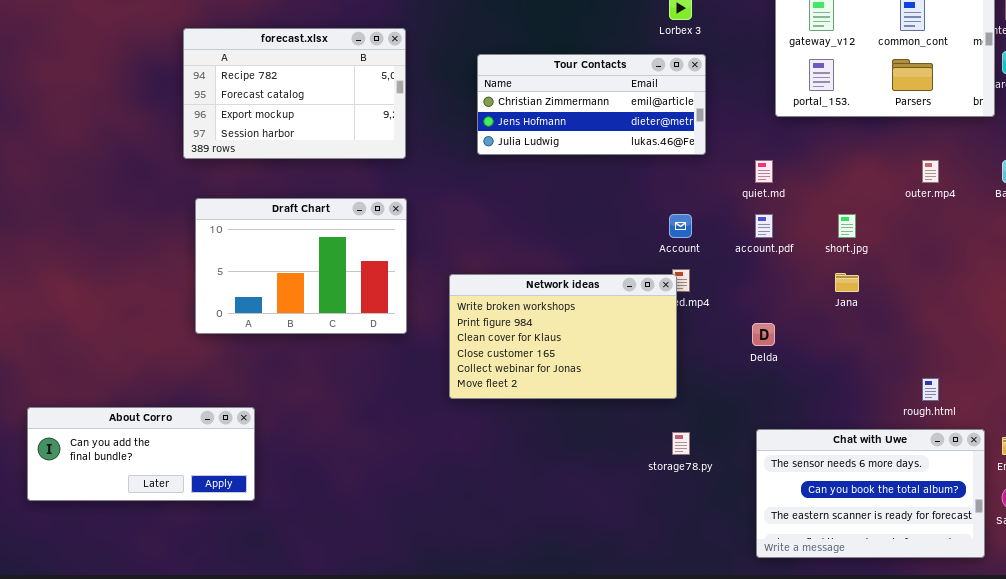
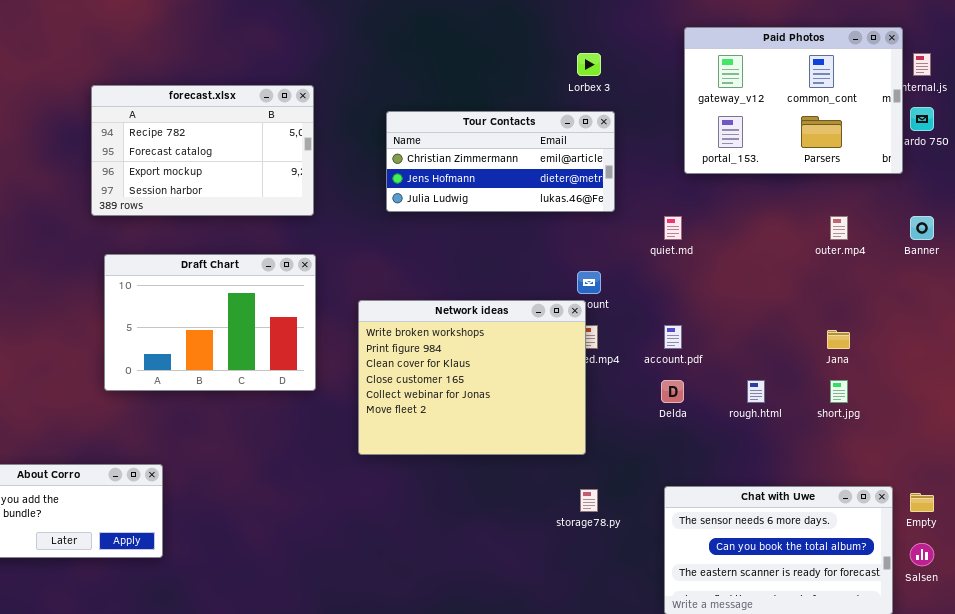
account.pdf: [755,214,773,238] -> [664,325,682,349], moved
short.jpg: [838,214,856,238] -> [830,380,848,403], moved
Jana: [835,273,859,292] -> [827,330,850,349], moved
Network ideas: [449,274,677,399] -> [358,300,586,455], resized
rough.html: [922,378,939,401] -> [747,380,765,403], moved

